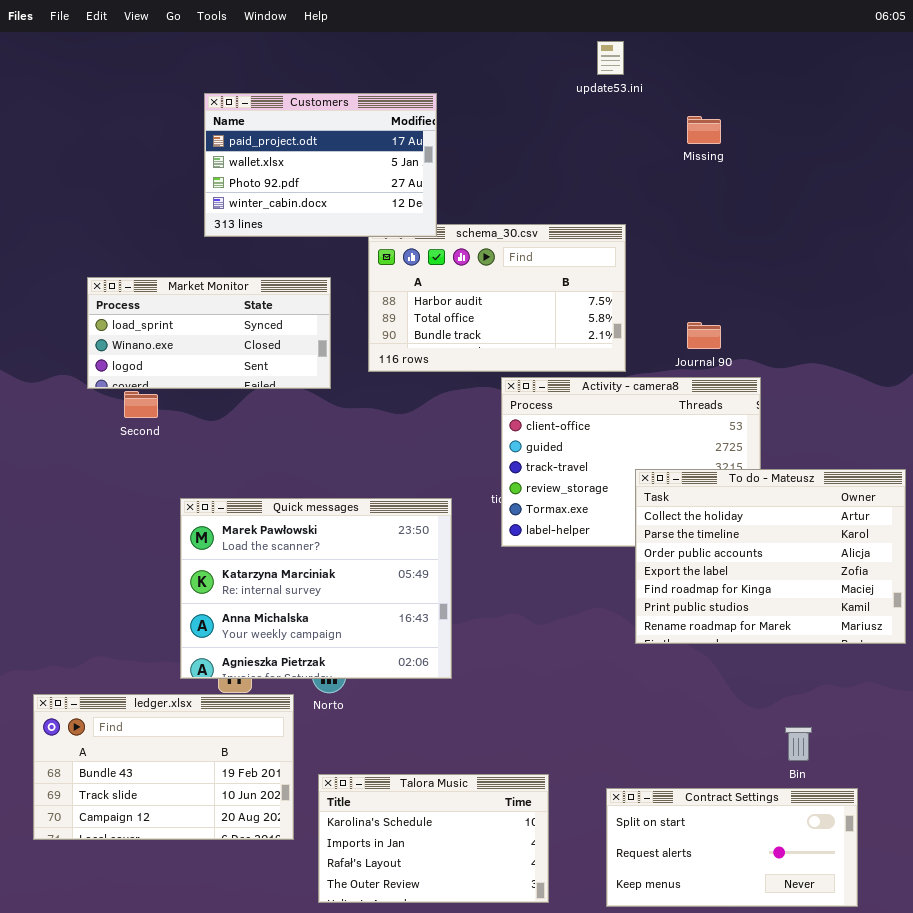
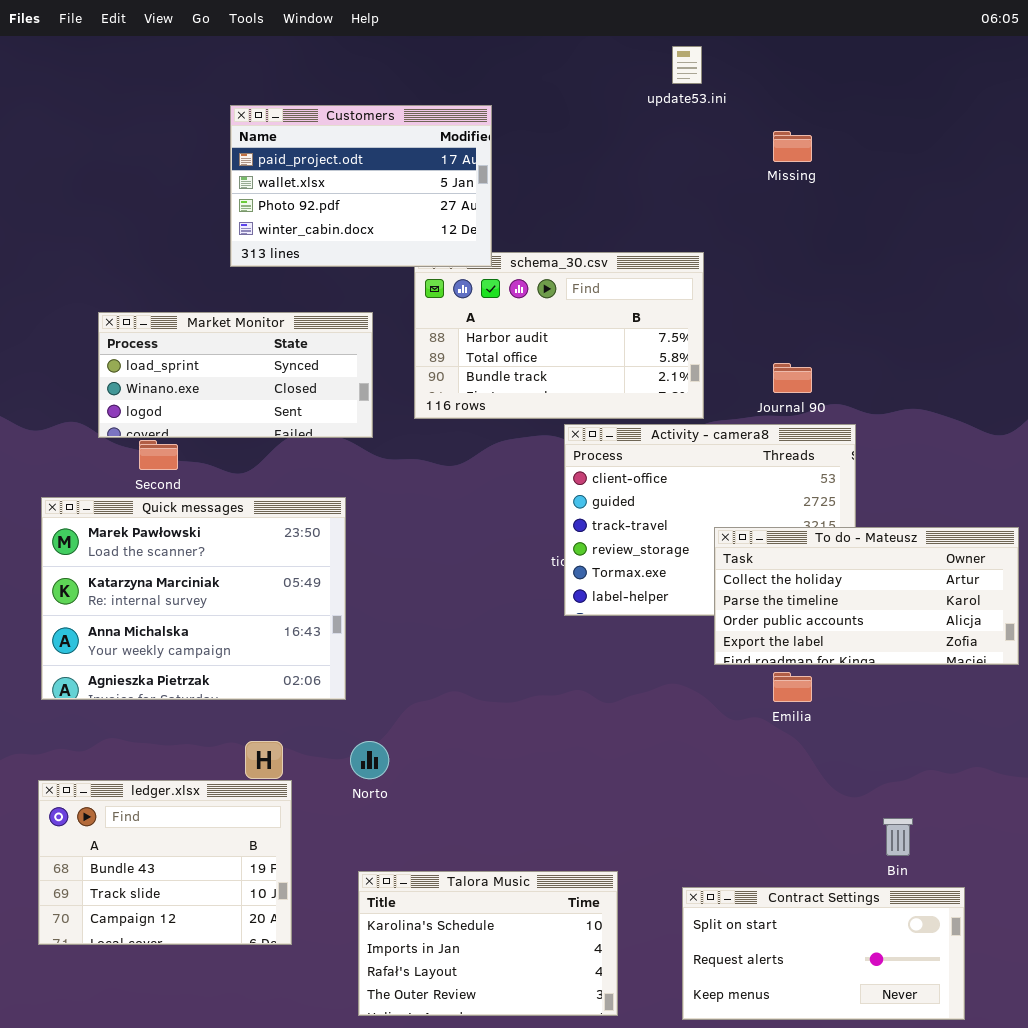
To do - Mateusz: [635,469,906,644] -> [714,527,1019,665], resized
Quick messages: [180,498,452,679] -> [41,497,346,700], moved
ledger.xlsx: [33,694,294,840] -> [38,780,292,945], resized

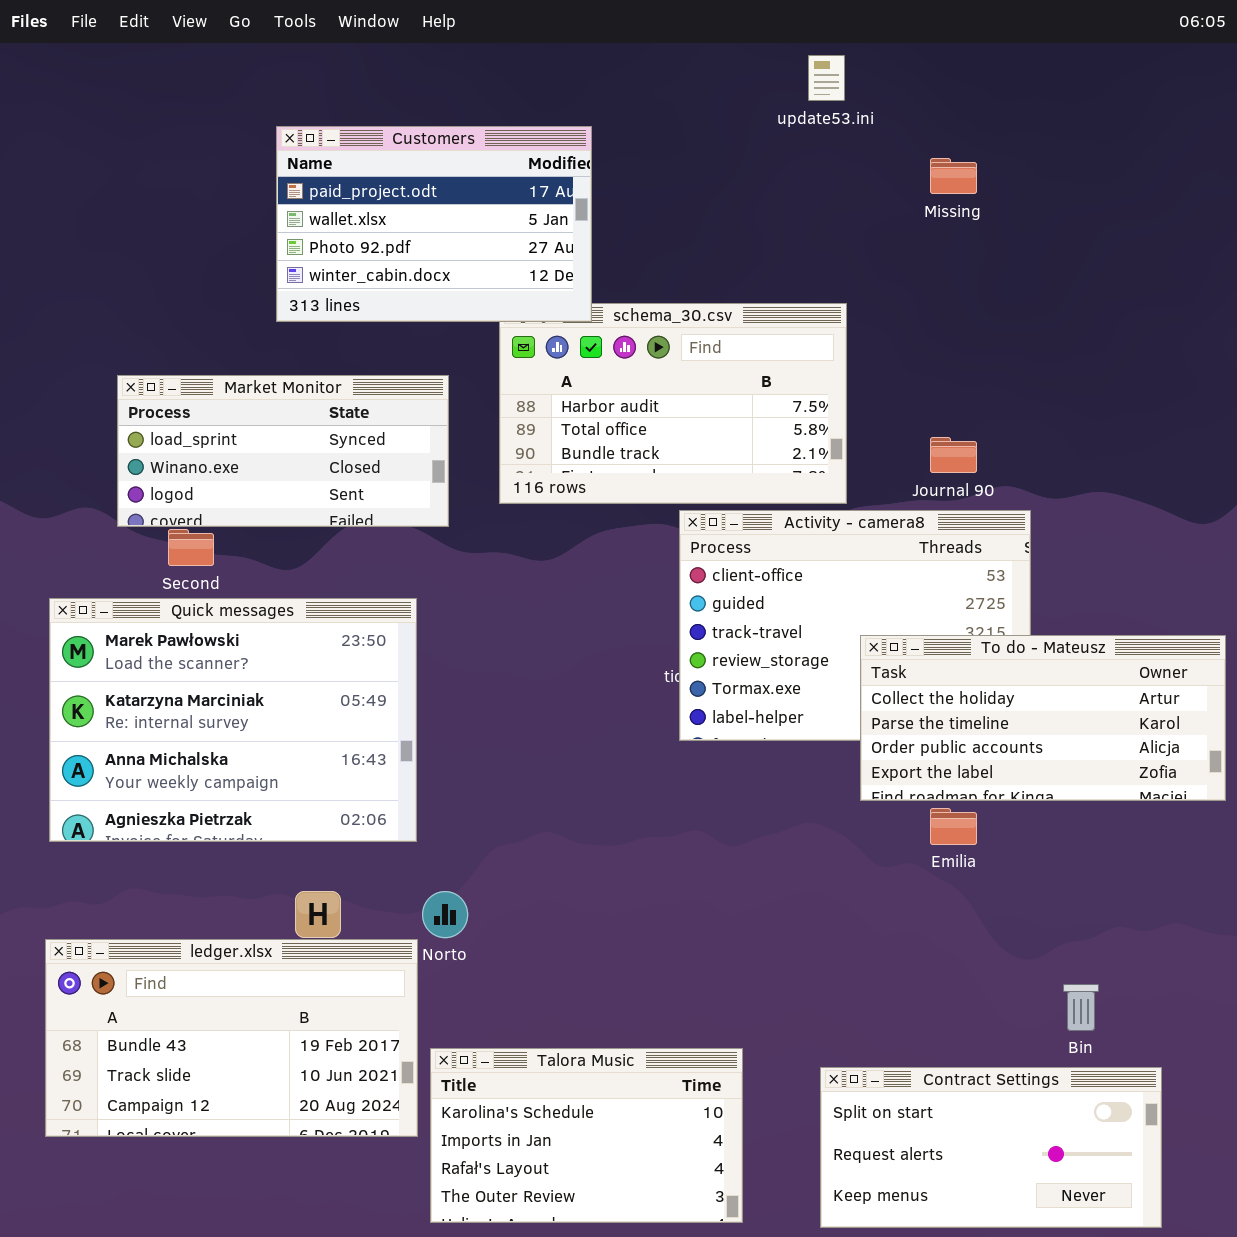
ledger.xlsx: [38,780,292,945] -> [45,939,418,1137], resized

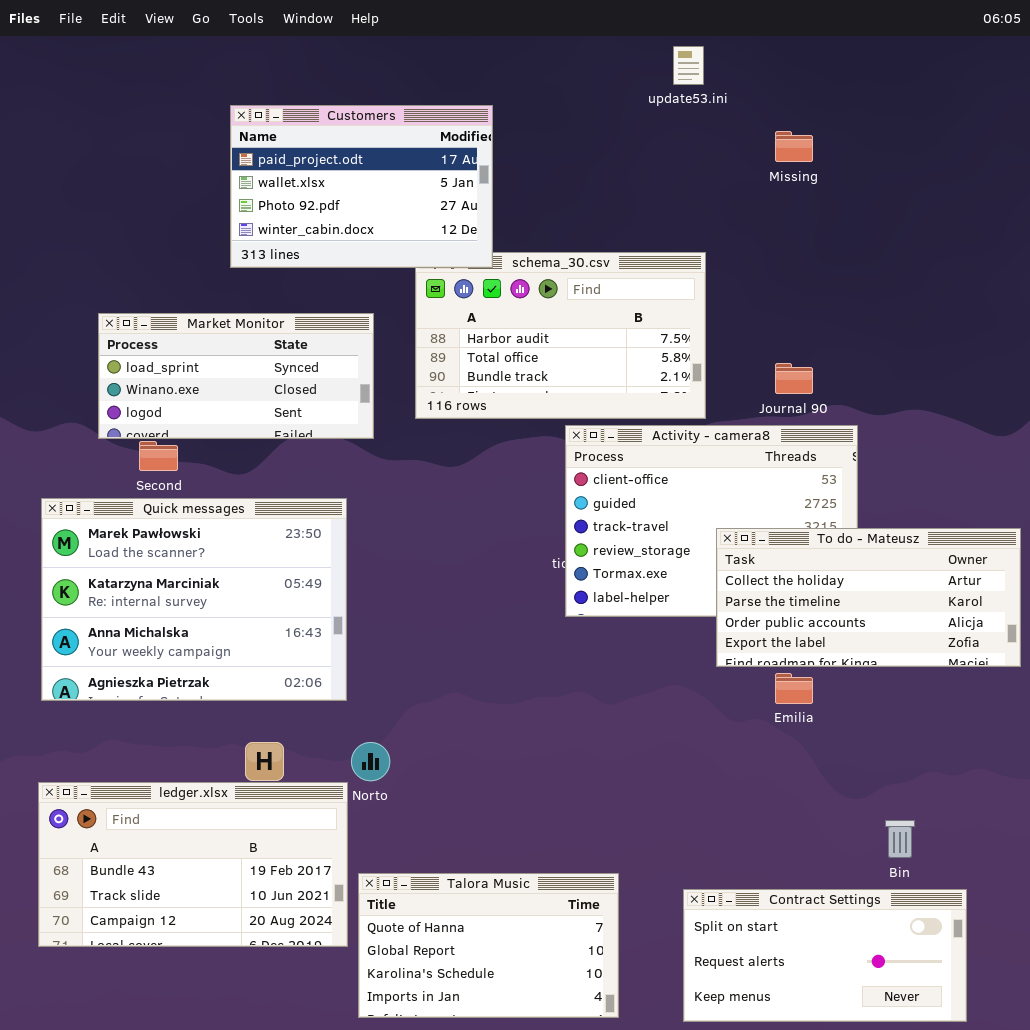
Talora Music: [430,1048,743,1223] -> [358,873,619,1018], scrolled up 2 rows

